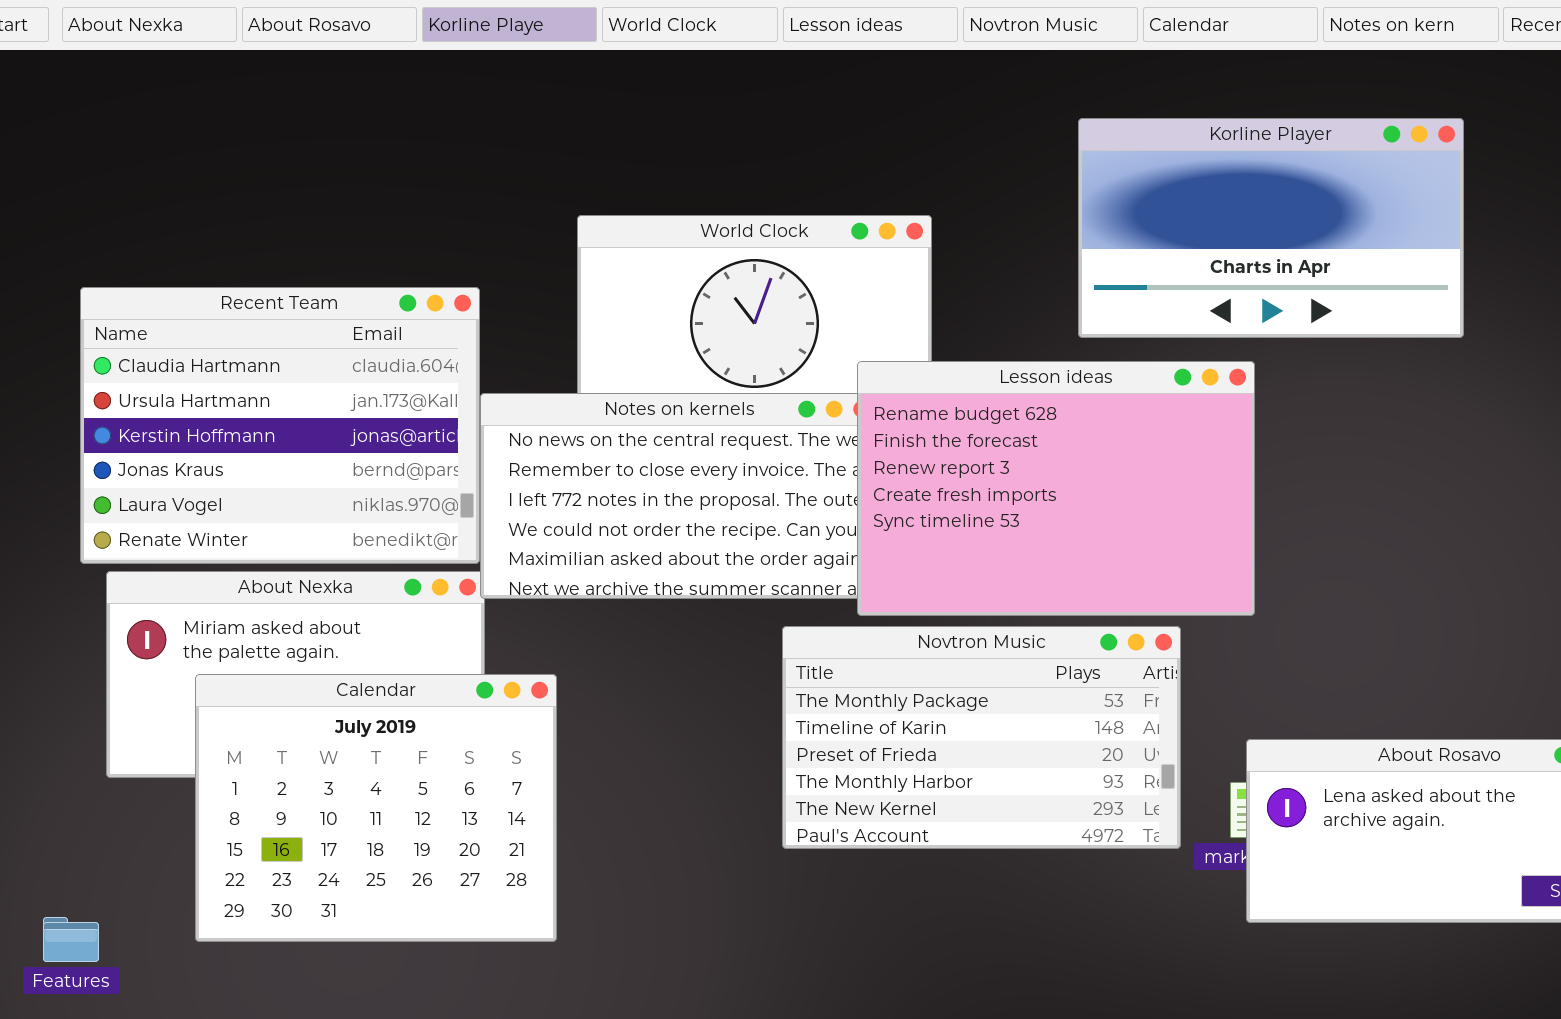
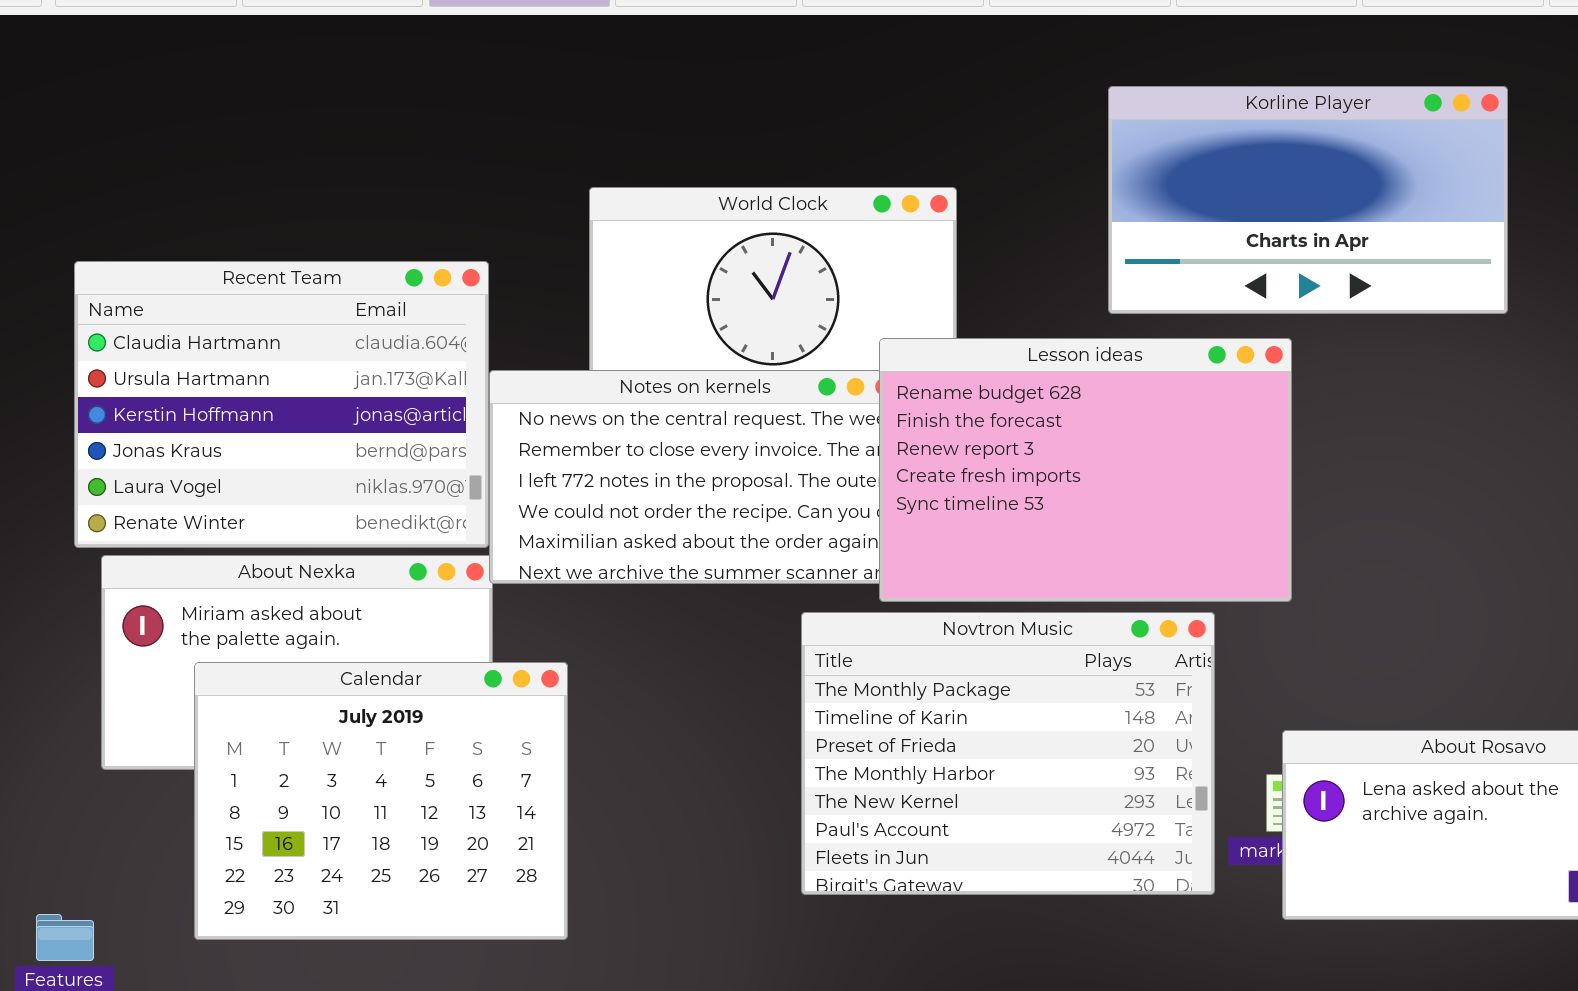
Novtron Music: [782,626,1181,849] -> [801,612,1215,895], resized

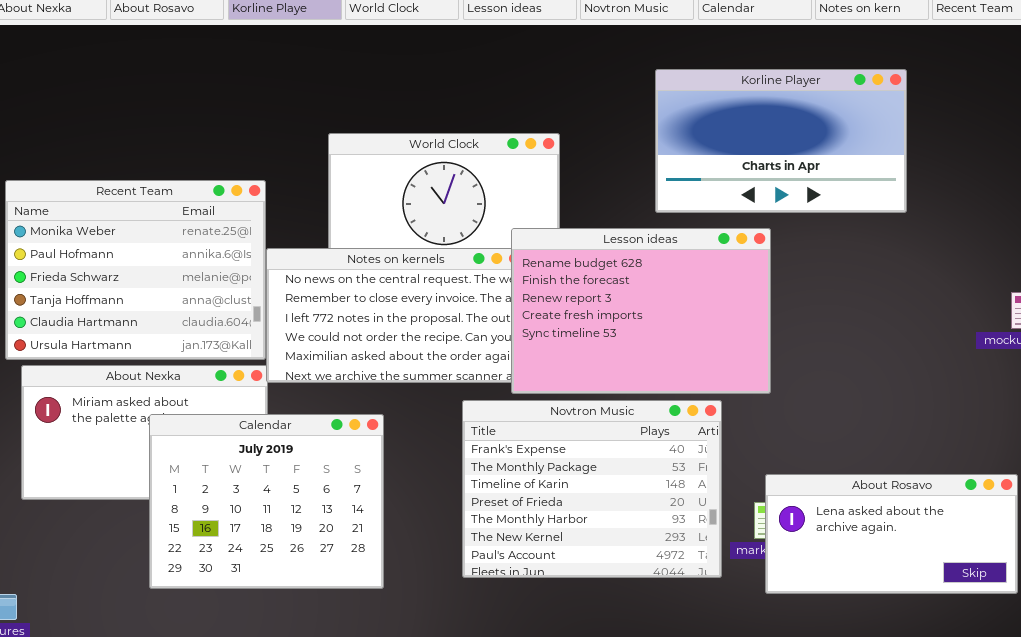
Recent Team: [74,261,489,548] -> [5,180,266,360], scrolled up 4 rows
Novtron Music: [801,612,1215,895] -> [462,400,722,578], scrolled up 1 row
Calendar: [194,662,568,940] -> [149,414,384,589], moved

